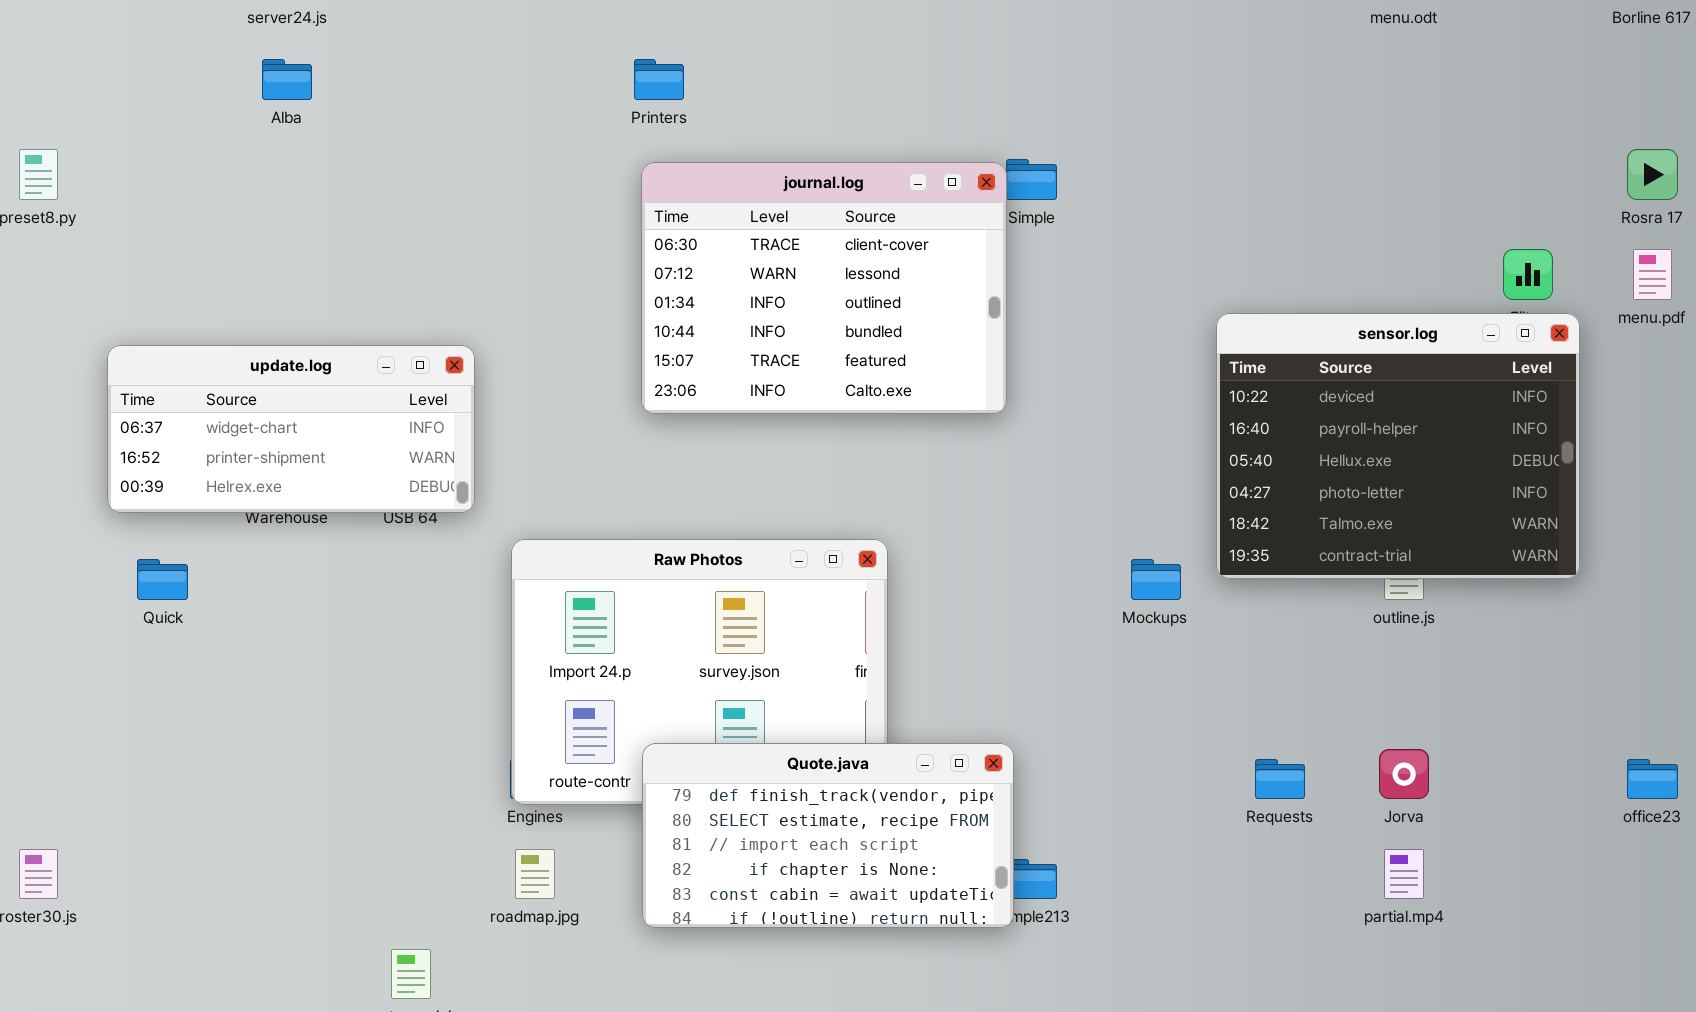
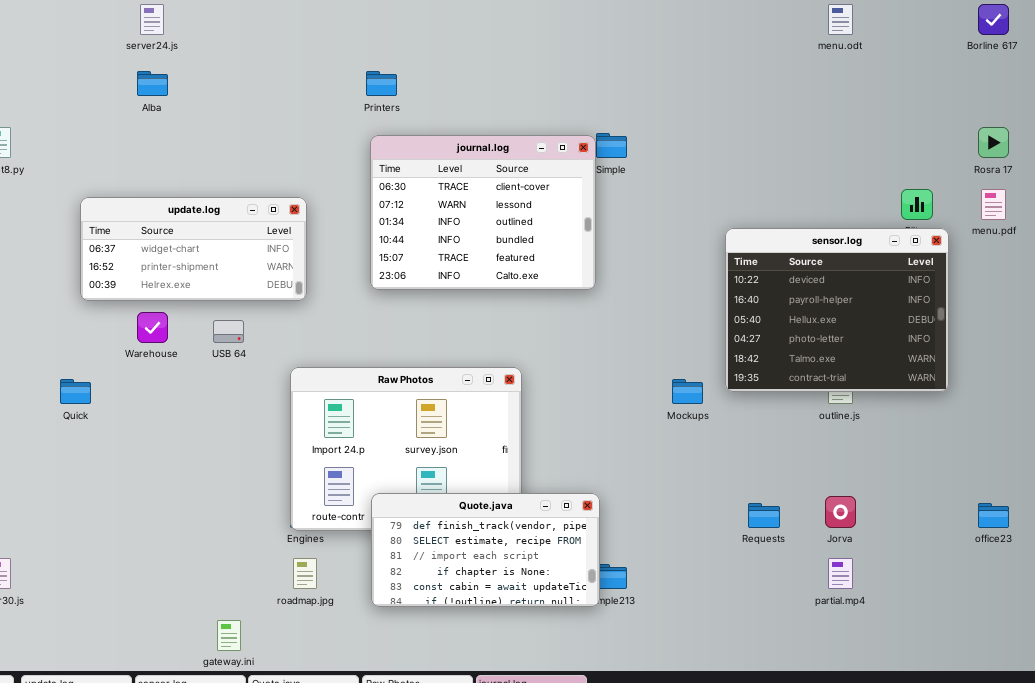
update.log: [107,345,475,513] -> [80,197,307,301], moved

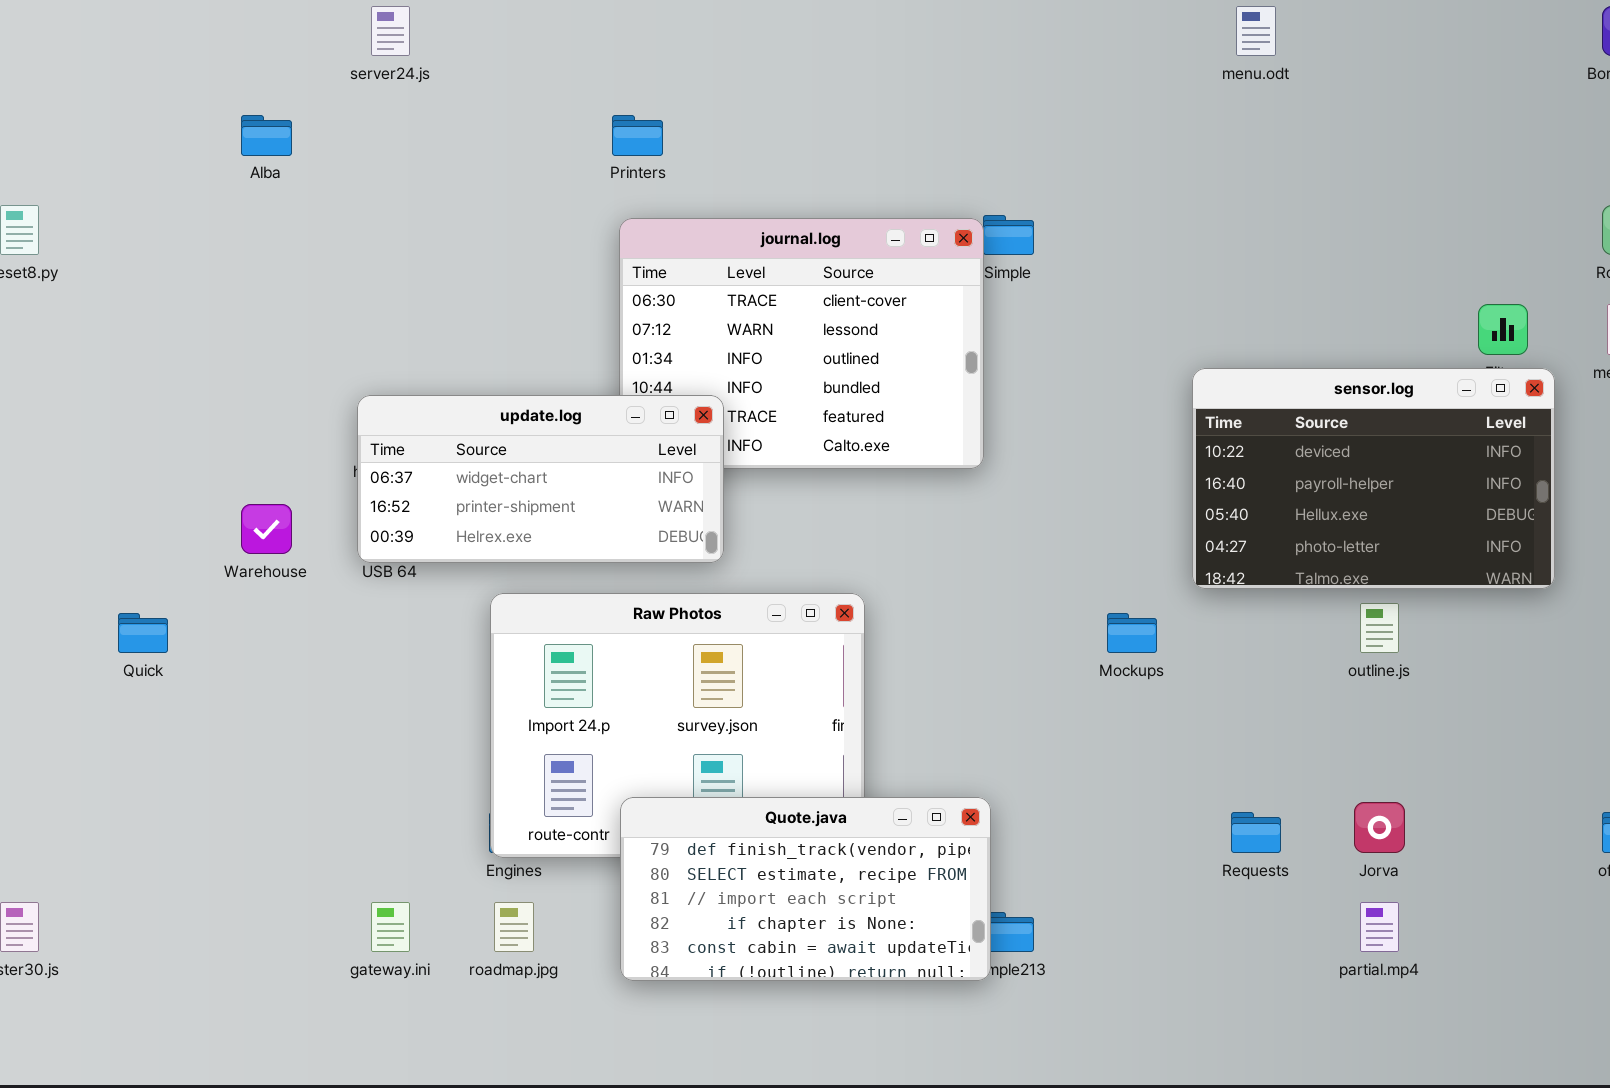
server24.js: [140,4,164,35] -> [371,6,410,56], moved
menu.odt: [828,4,853,35] -> [1236,6,1276,56], moved
update.log: [80,197,307,301] -> [357,395,724,563], moved
sensor.log: [725,228,949,392] -> [1192,368,1555,589], resized
gateway.ini: [217,620,241,651] -> [371,902,410,952], moved

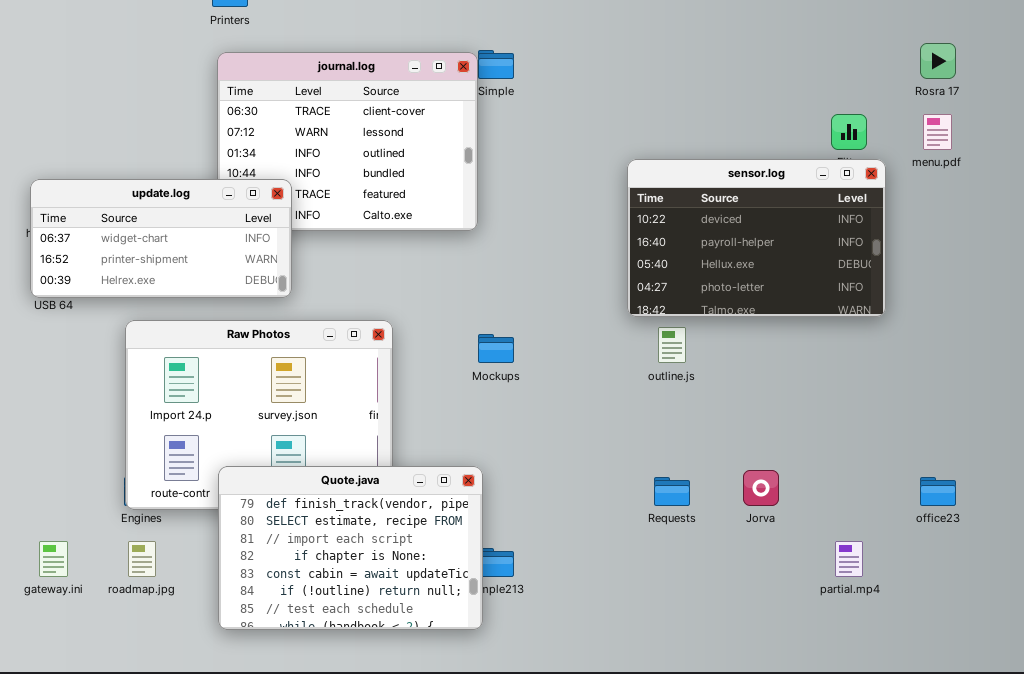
outline.js: [1360,603,1399,653] -> [658,327,686,363], moved
Mockups: [1107,613,1157,653] -> [478,334,514,363], moved
Quote.java: [620,797,991,981] -> [218,466,483,630], resized
partial.mp4: [1360,902,1399,952] -> [835,541,863,577], moved

